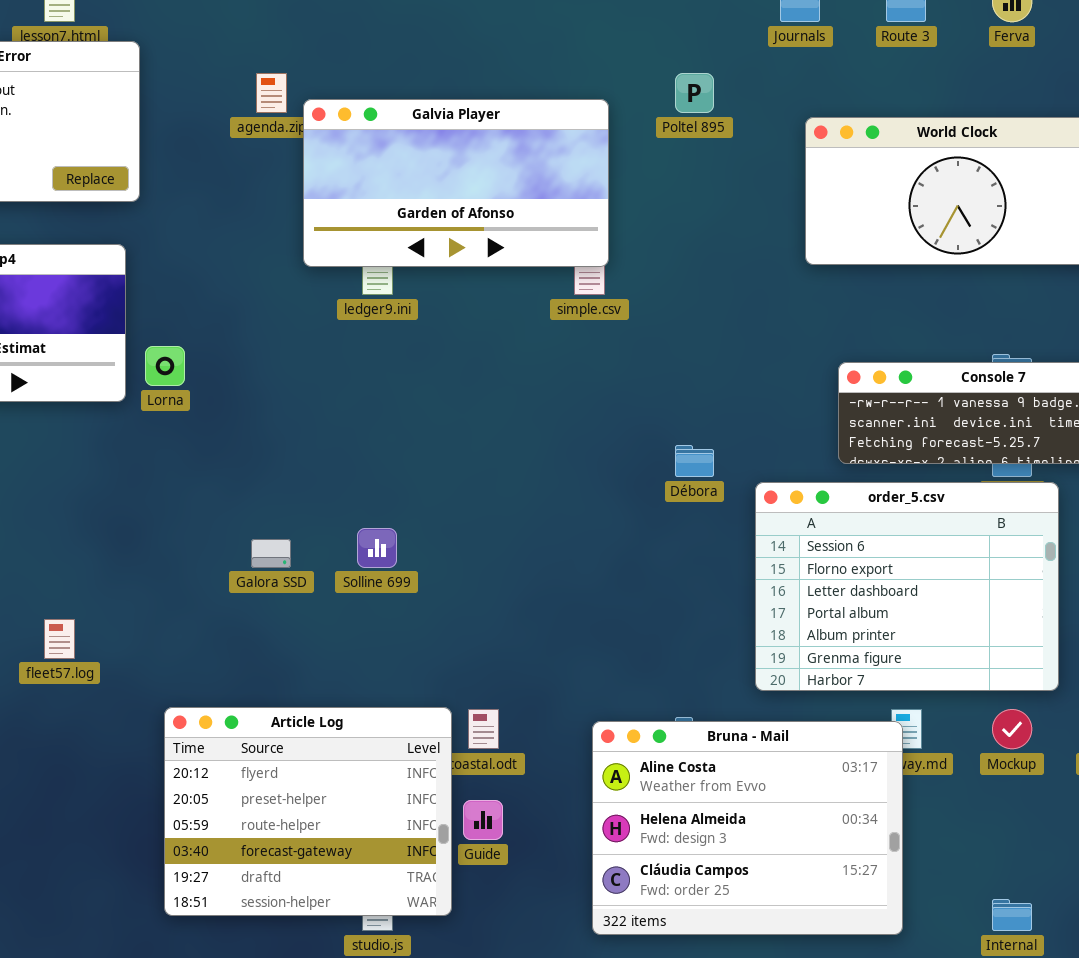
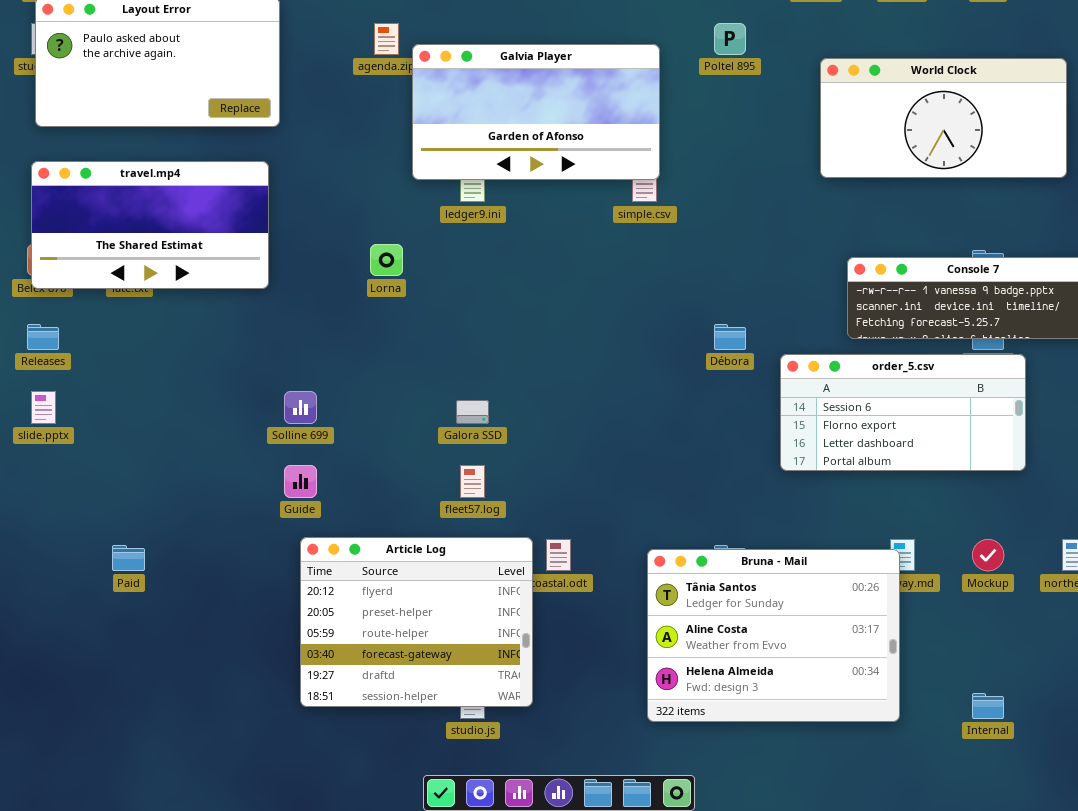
Lorna: [145,346,185,386] -> [370,244,403,276], moved
order_5.csv: [755,482,1059,691] -> [780,354,1026,471], resized
Solline 699: [357,528,397,568] -> [284,391,317,424], moved
Galora SSD: [251,539,291,568] -> [456,400,489,424], moved
fleet57.log: [44,619,75,659] -> [460,465,485,498], moved
Bruna - Mail: [592,721,903,935] -> [647,549,900,722], scrolled up 1 row
Guide: [463,800,503,840] -> [284,465,317,498], moved

